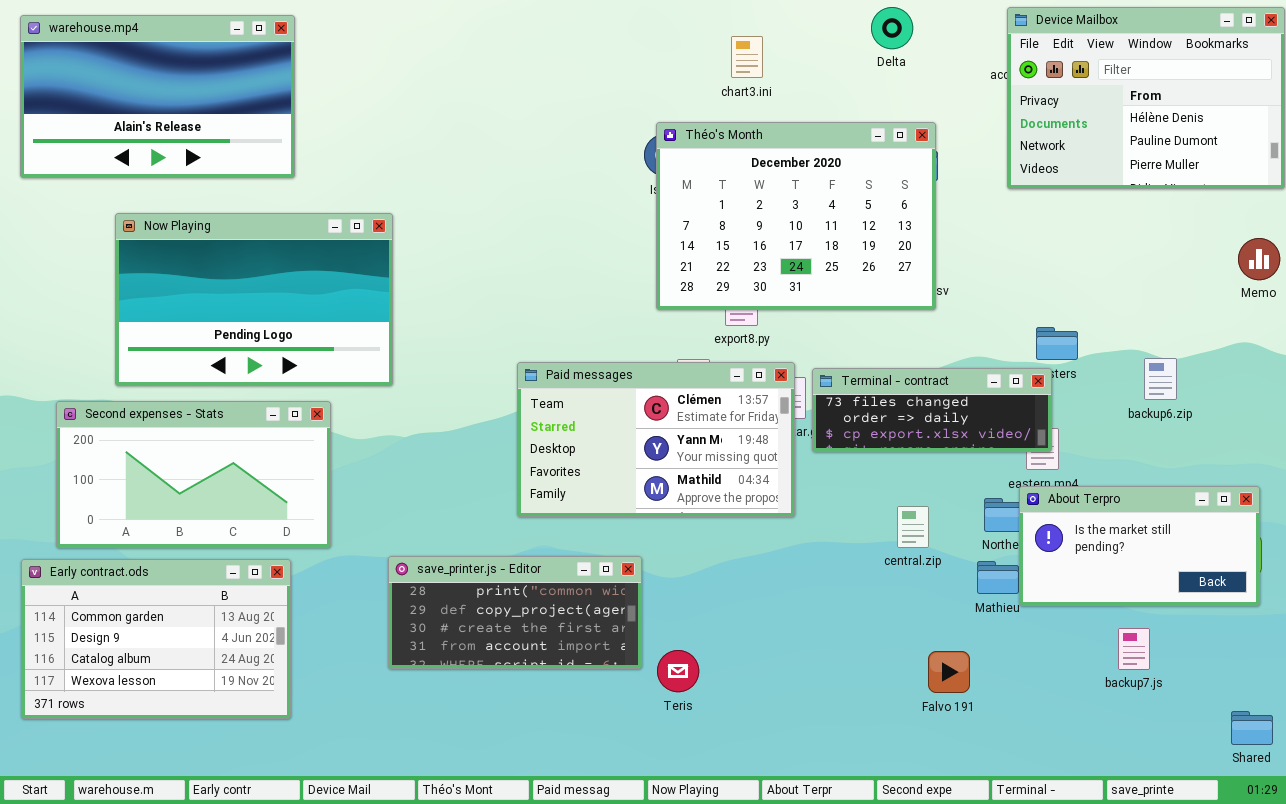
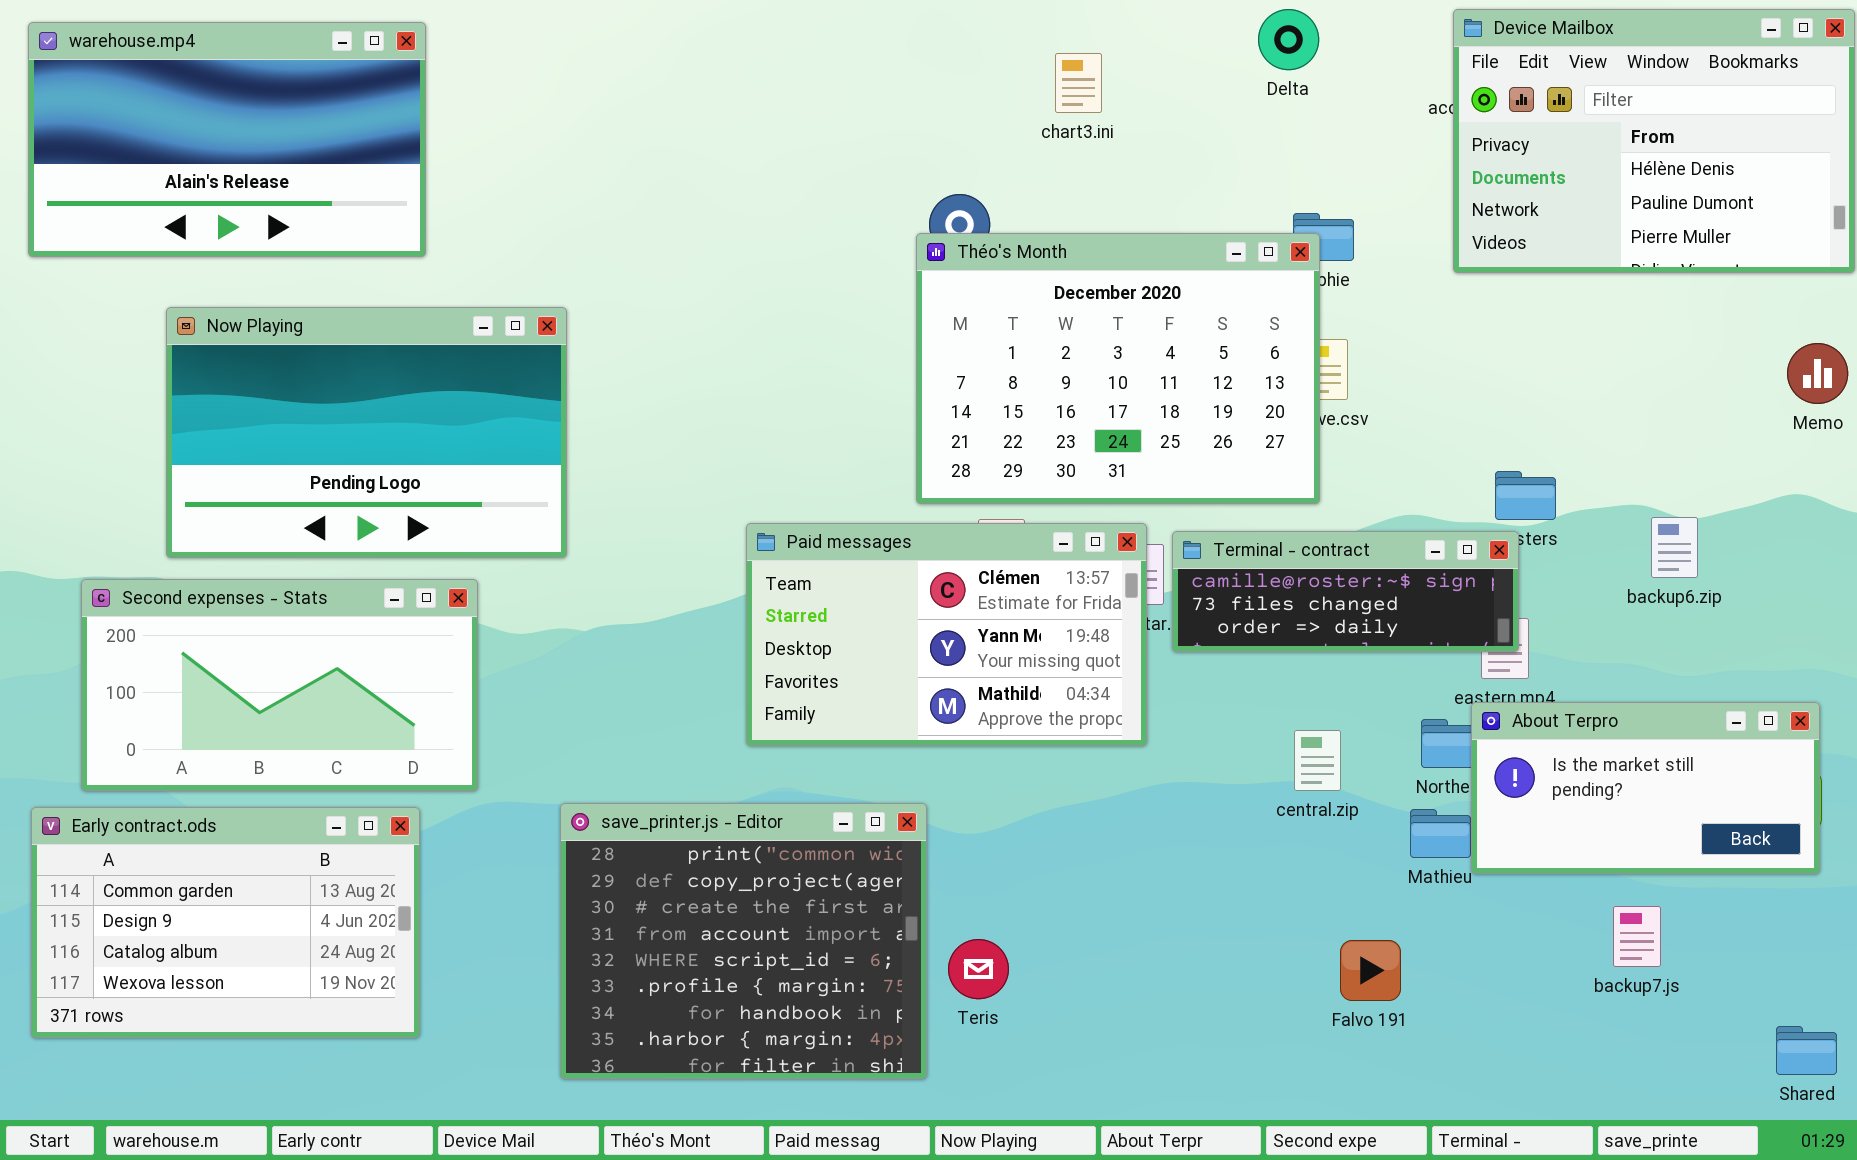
Théo's Month: [656,122,936,310] -> [916,233,1320,504], moved
Terminal - contract: [812,368,1052,452] -> [1172,531,1519,652], scrolled up 1 row
save_printer.js - Editor: [388,556,642,669] -> [560,803,927,1079], resized

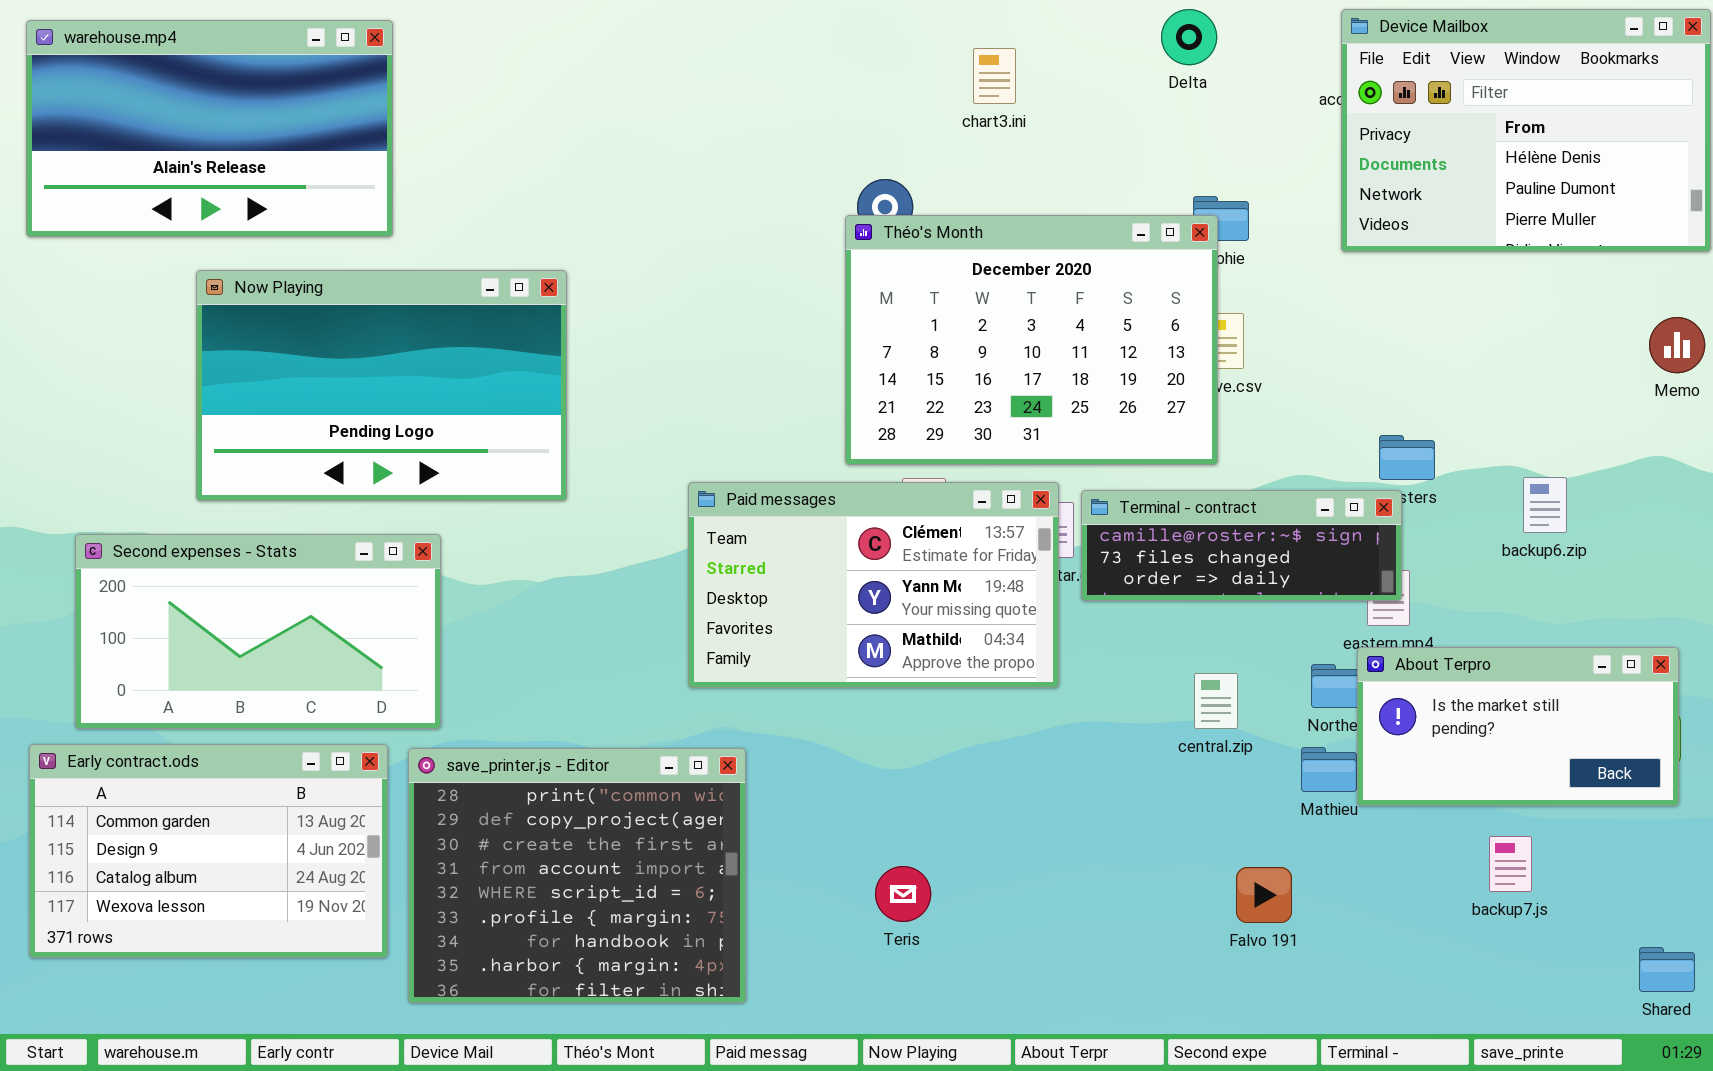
Now Playing: [166,307,567,558] -> [196,270,567,501], moved
save_printer.js - Editor: [560,803,927,1079] -> [408,748,746,1003], moved

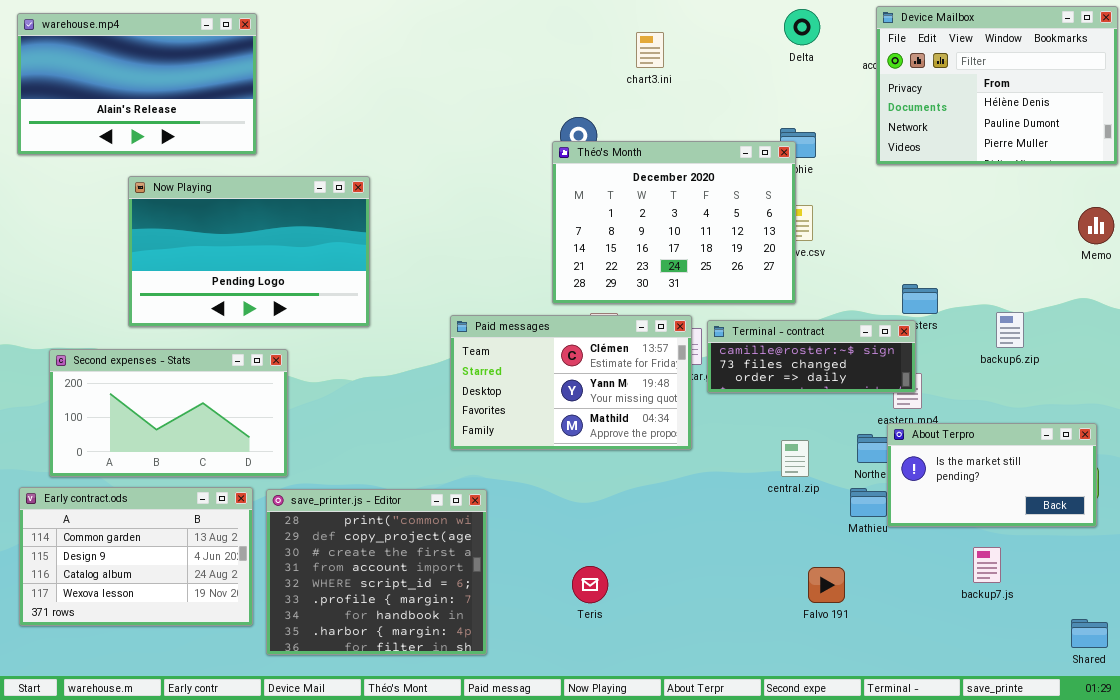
Delta: [1161,9,1217,65] -> [784,9,820,45], moved

